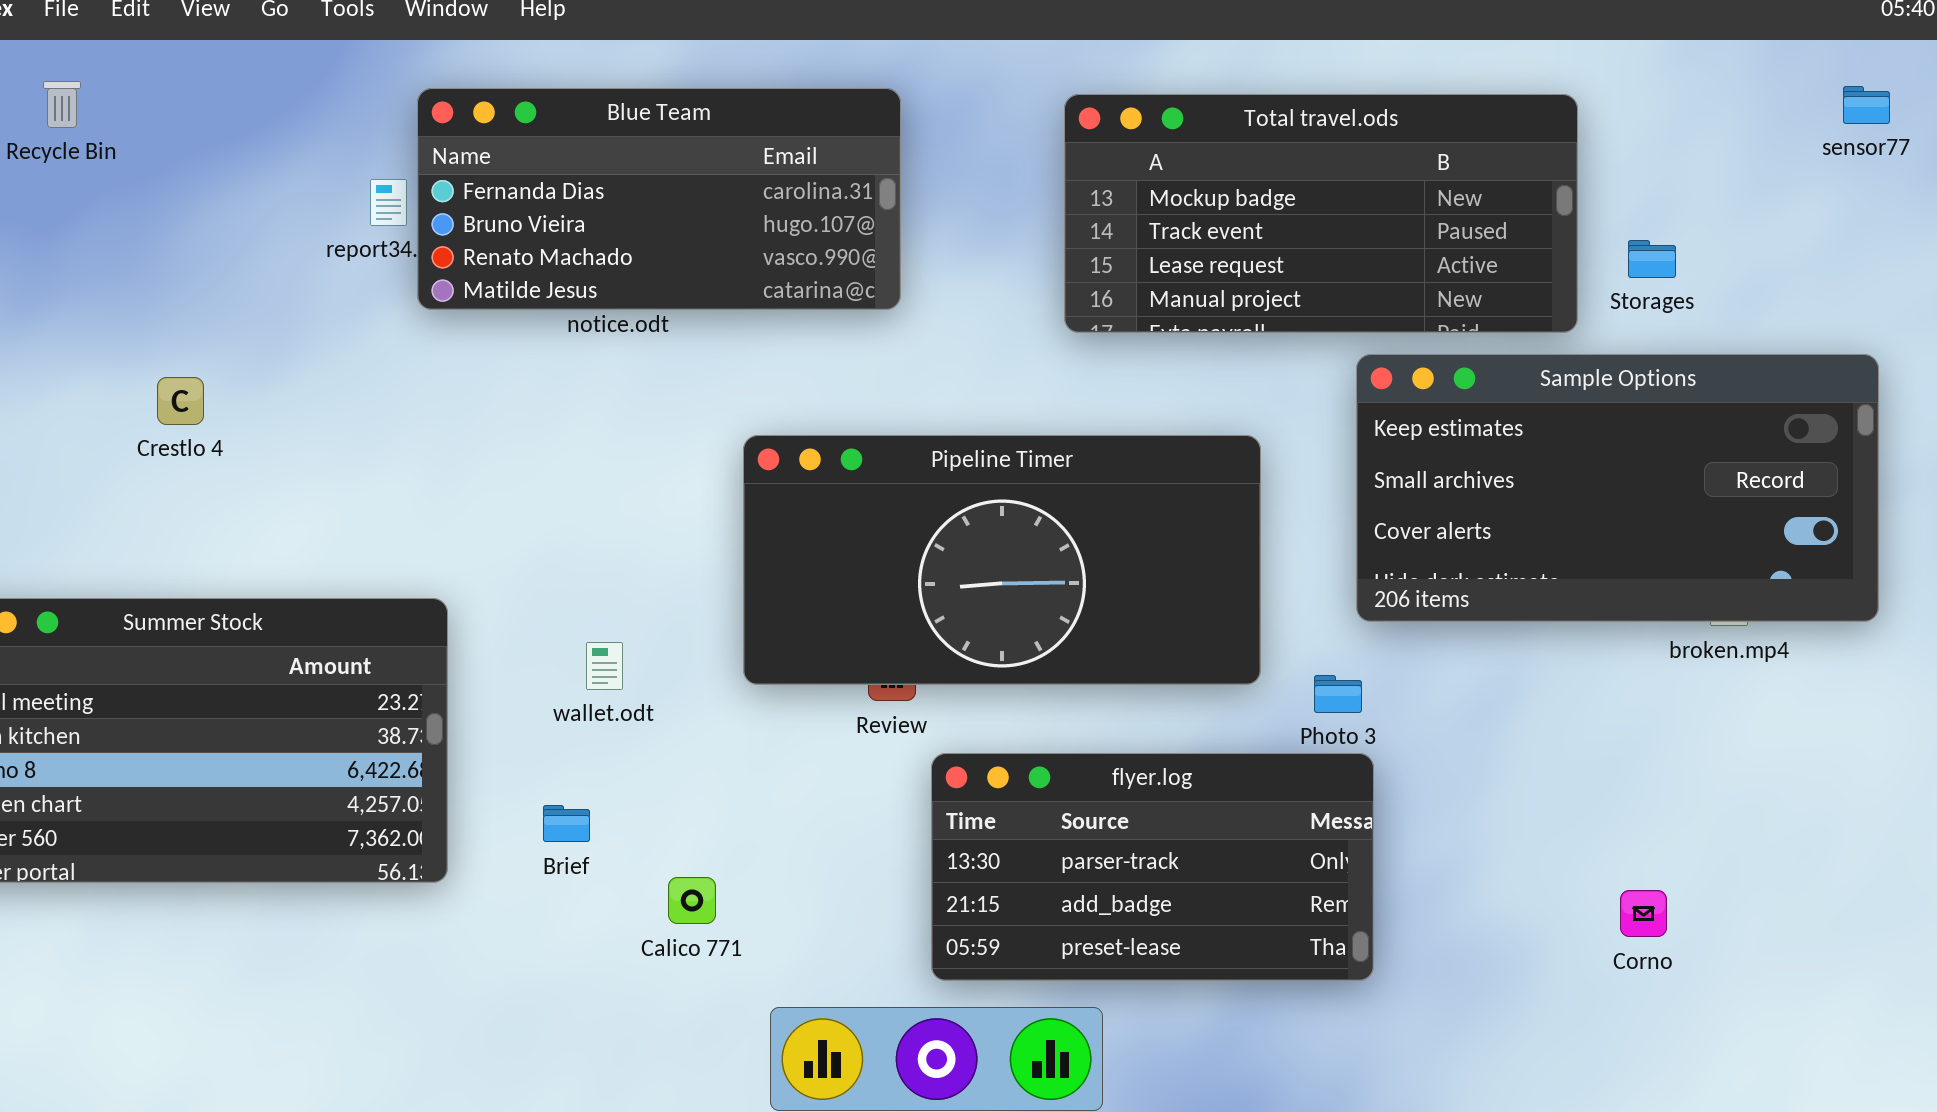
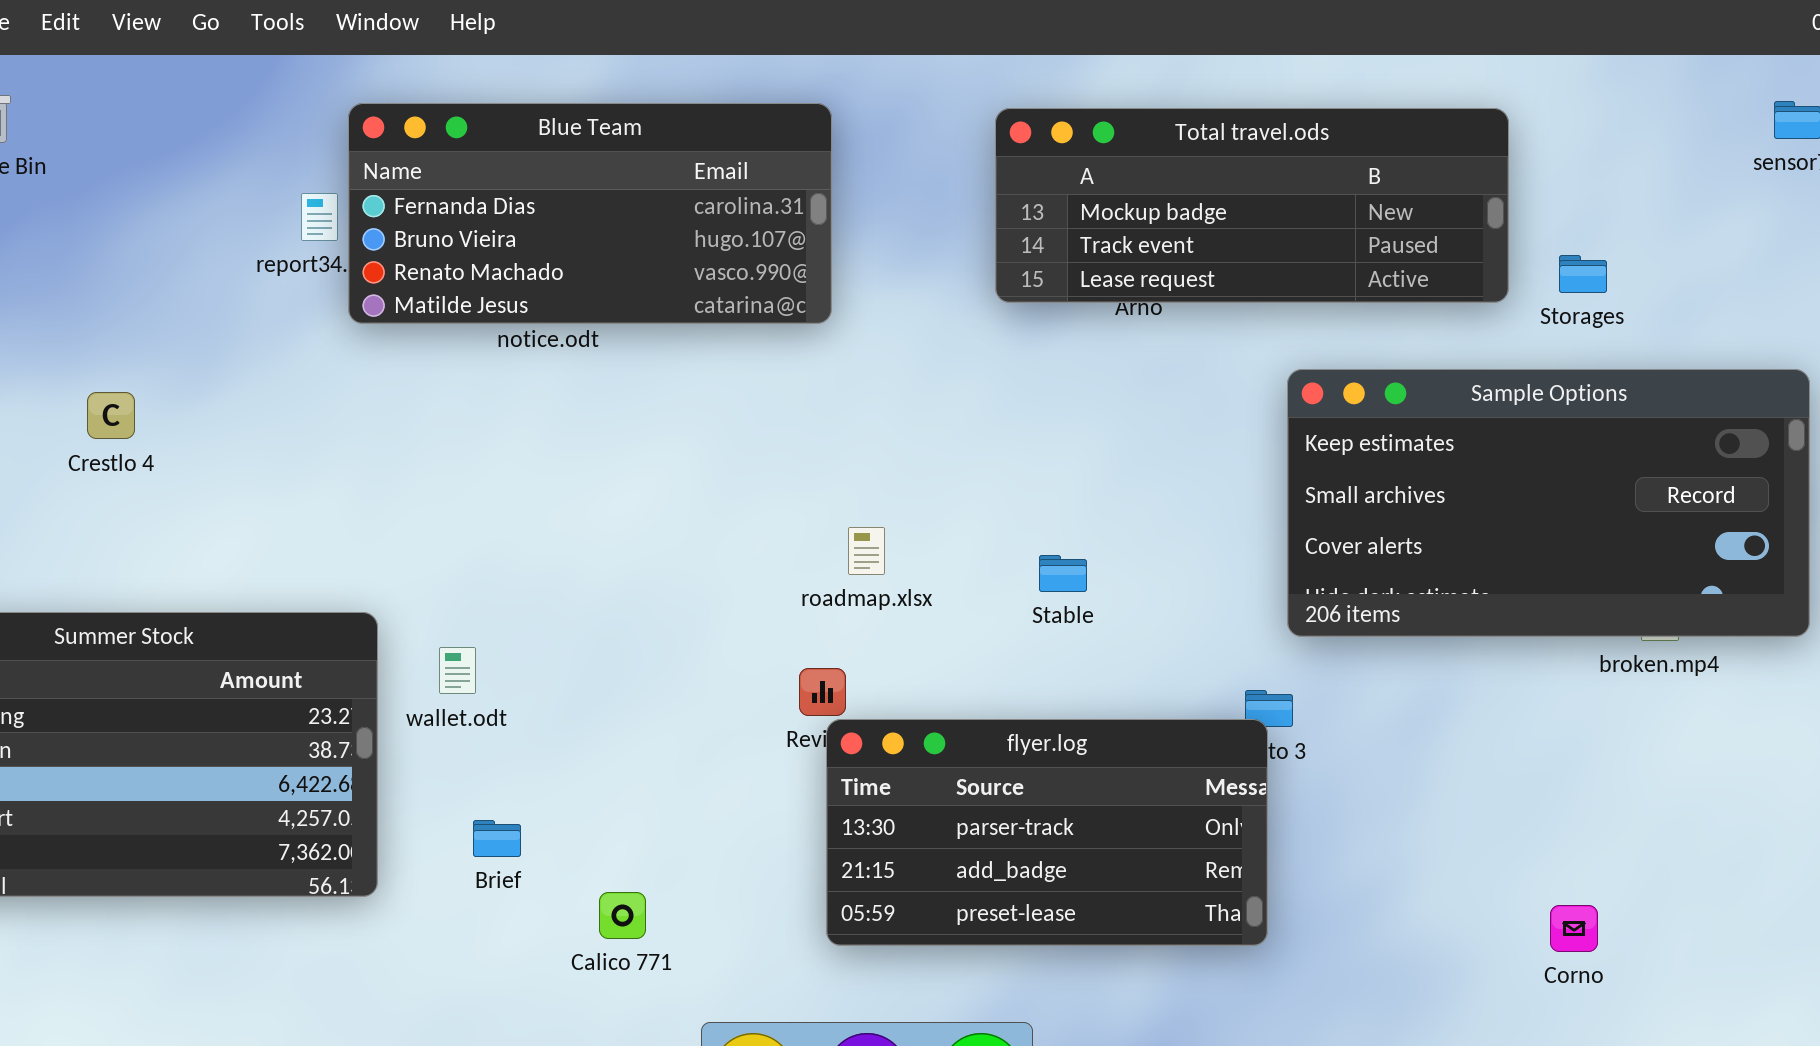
Total travel.ods: [1064,94,1578,333] -> [995,108,1509,303], resized
Pipeline Timer: [743,435,1261,685] -> none, closed
wallet.odt: [586,642,623,690] -> [439,647,476,694], moved
flyer.log: [931,753,1374,981] -> [826,719,1268,946], moved

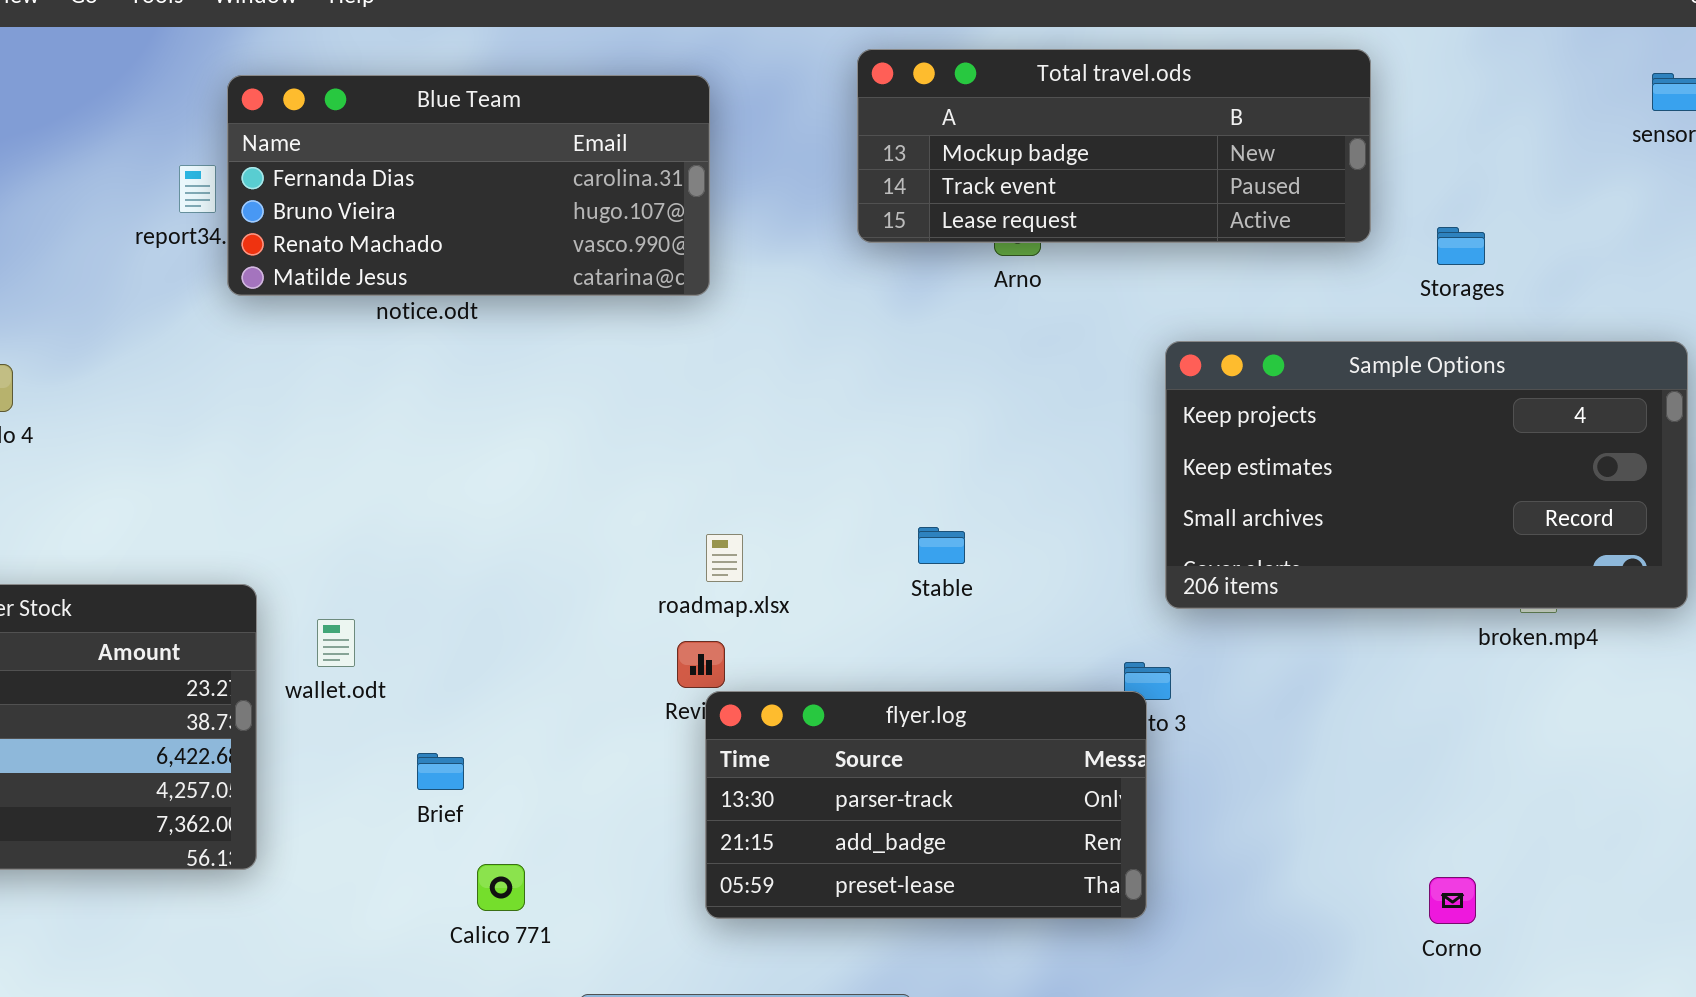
Total travel.ods: [995,108,1509,303] -> [857,49,1371,243], moved
Sample Options: [1287,369,1810,637] -> [1165,341,1688,609], scrolled up 1 row
roadmap.xlsx: [848,527,885,575] -> [706,534,743,582], moved
Brief: [473,820,521,857] -> [417,753,464,790], moved

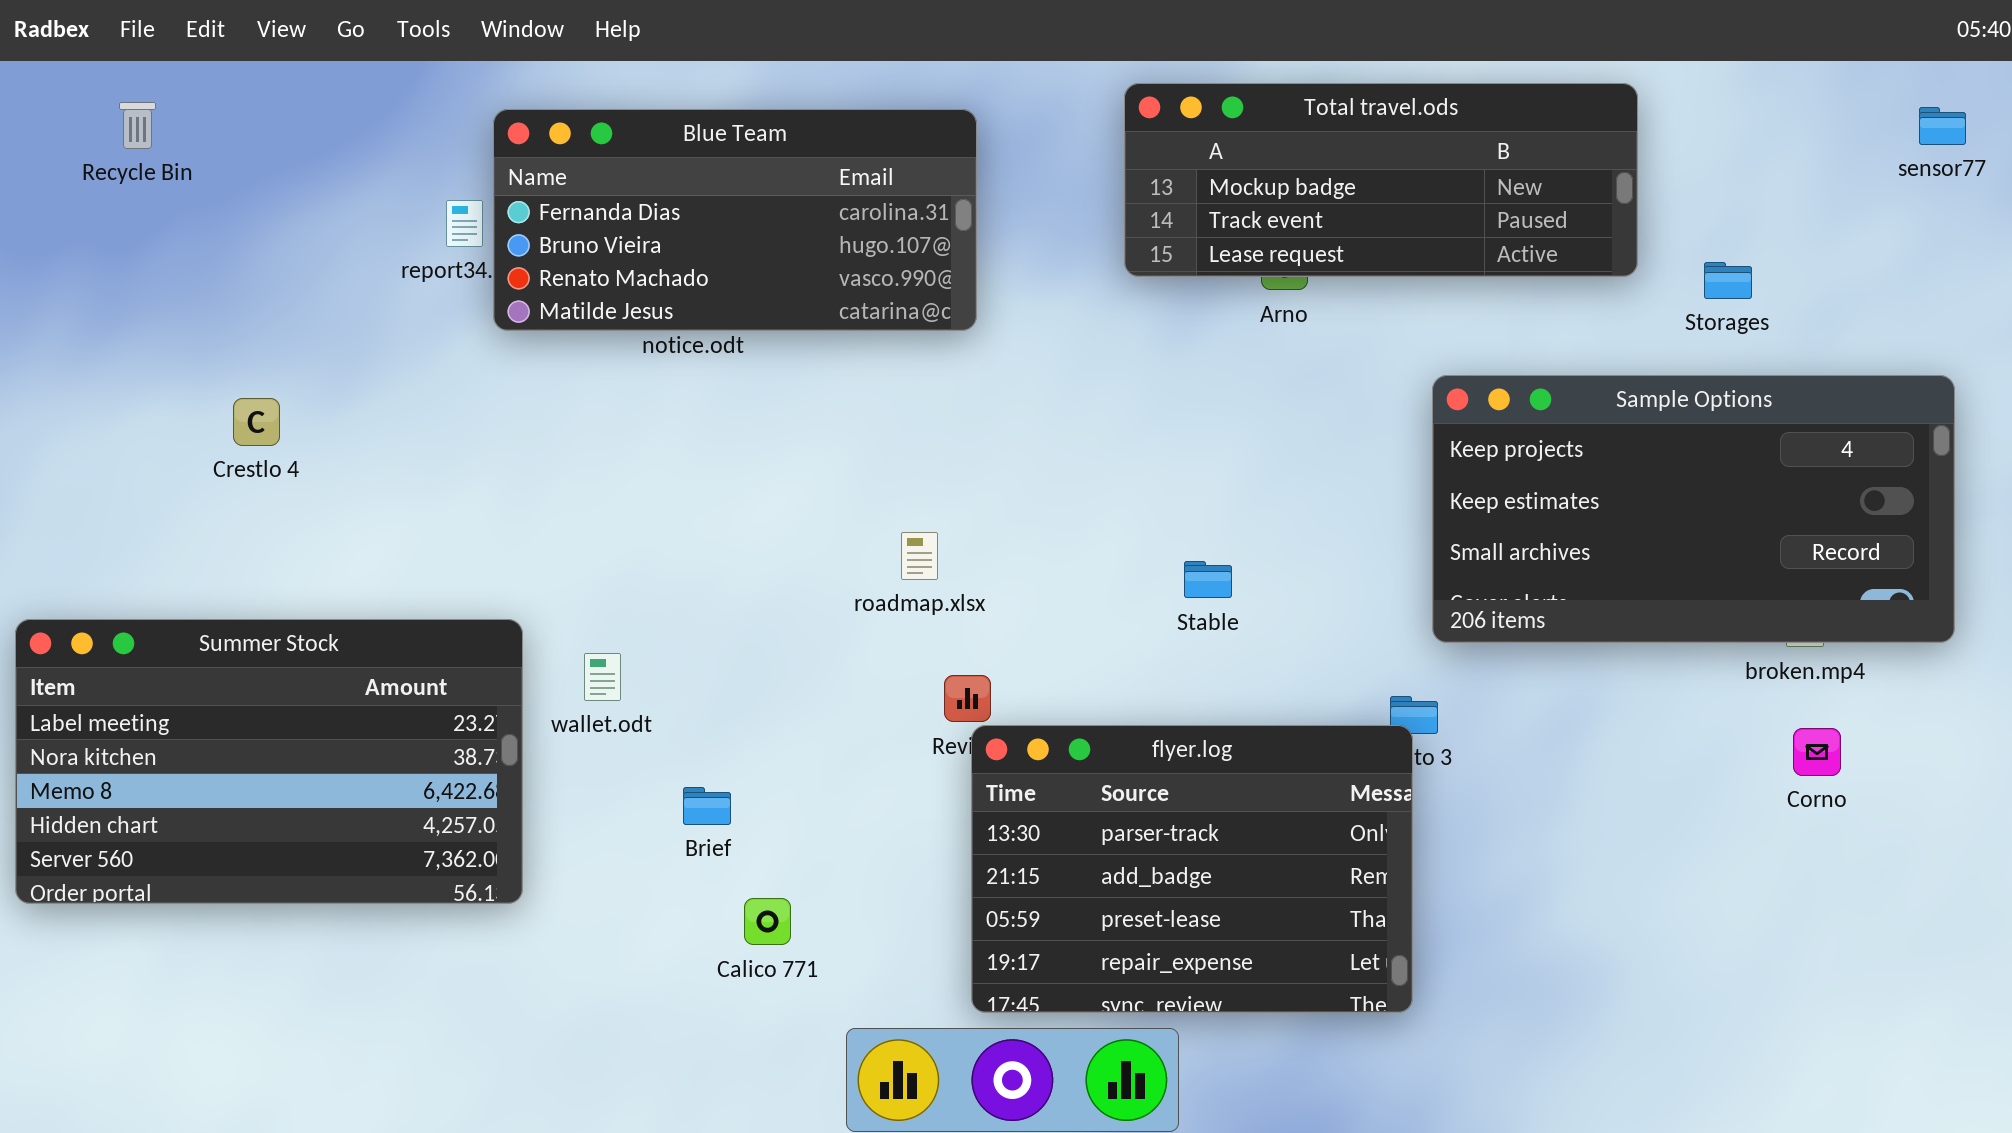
roadmap.xlsx: [706,534,743,582] -> [901,532,938,580], moved
flyer.log: [705,691,1147,919] -> [971,725,1413,1013], resized
Corno: [1429,877,1476,924] -> [1793,728,1841,776], moved

